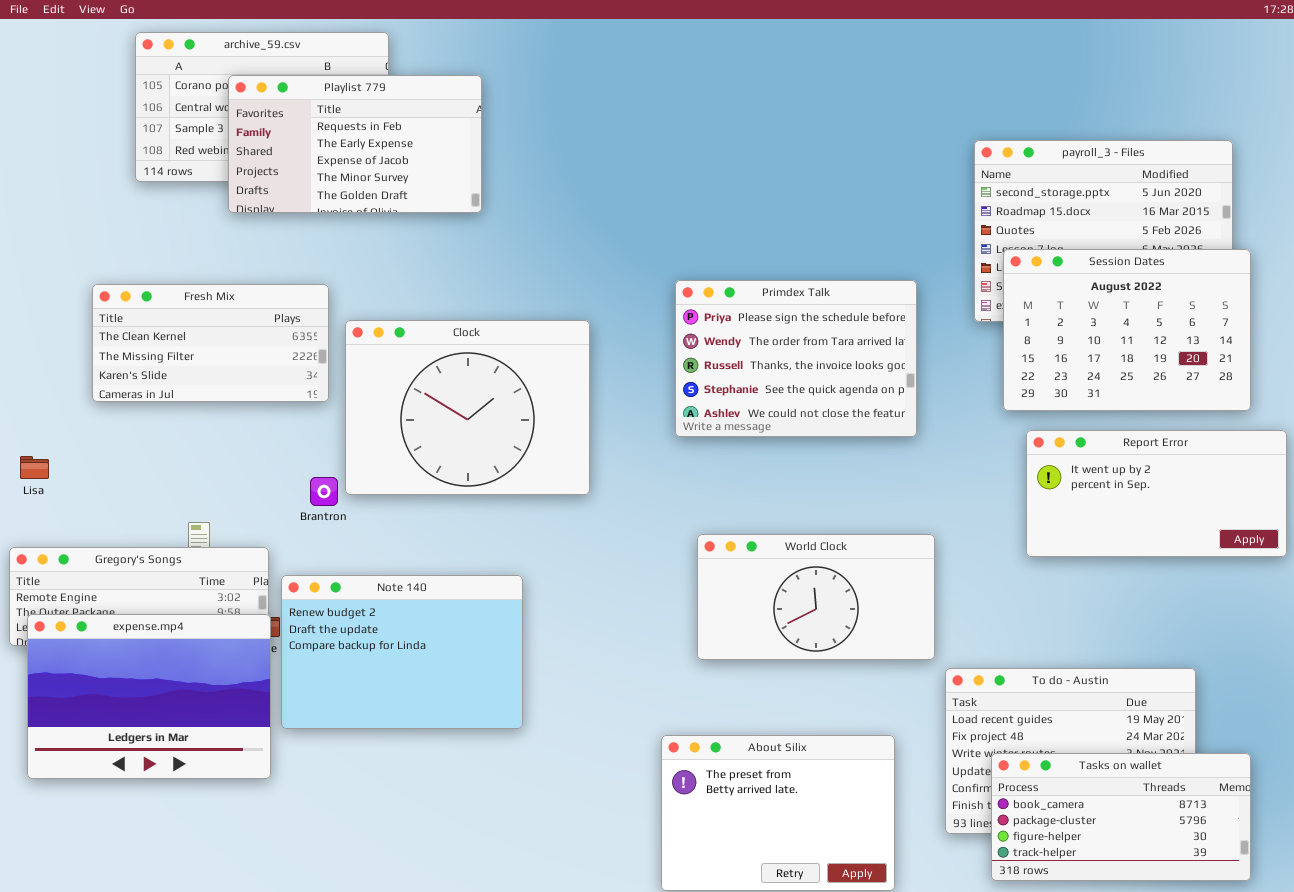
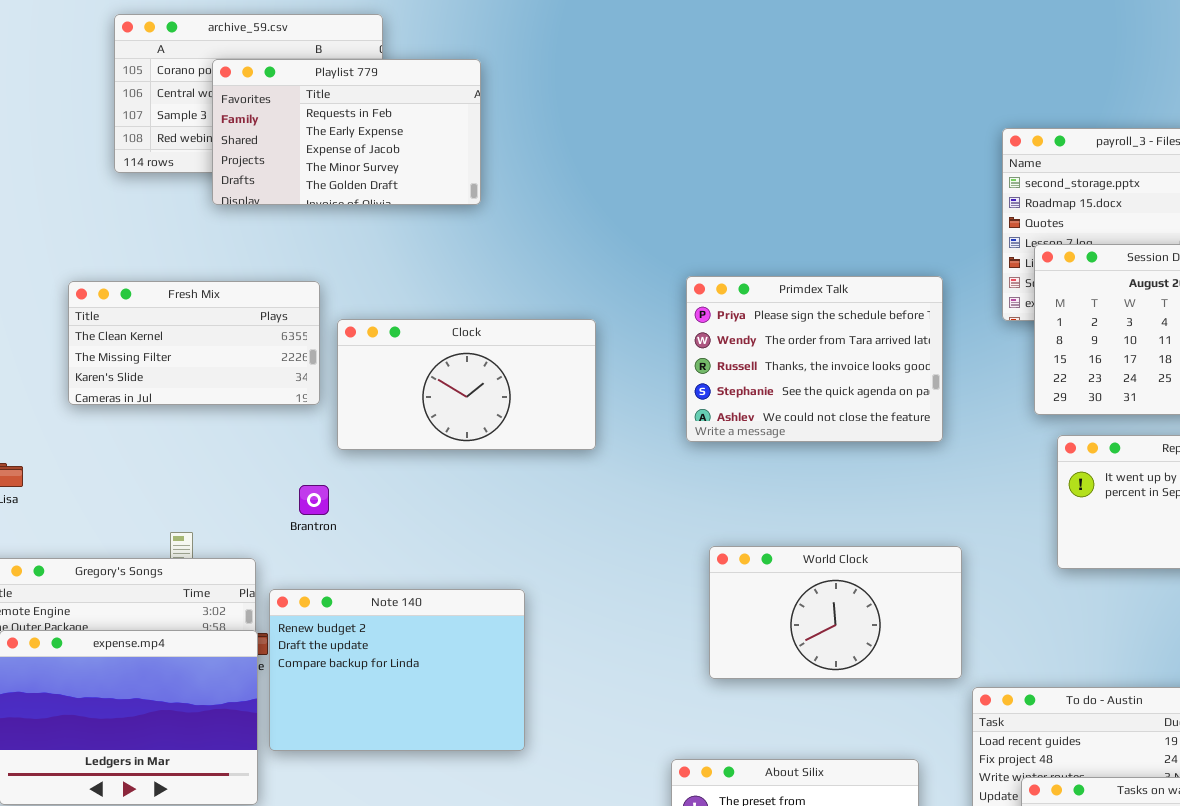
Clock: [345,320,590,495] -> [337,319,596,450], resized

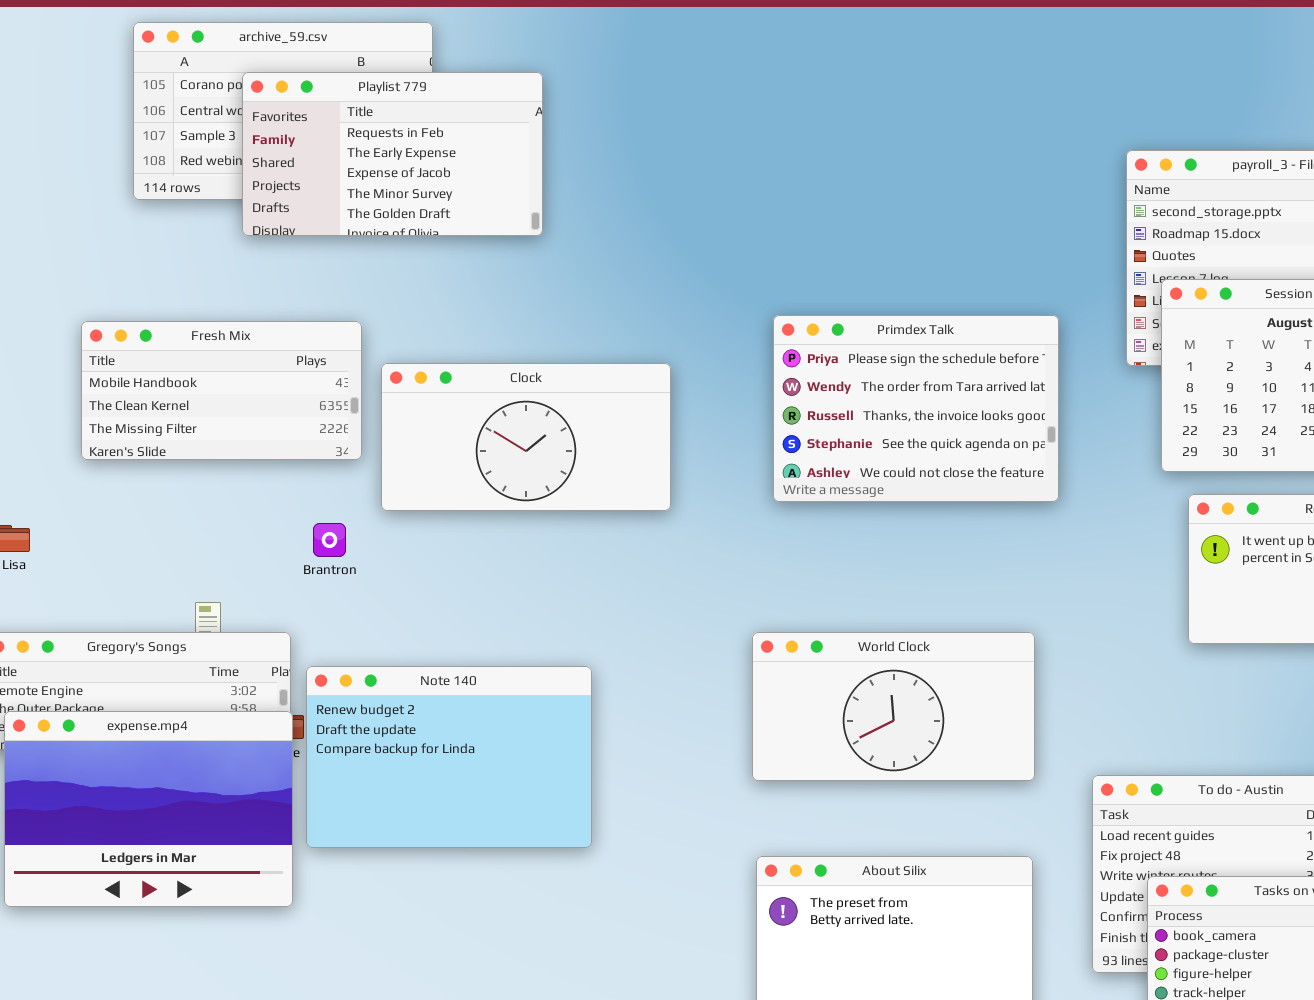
Fresh Mix: [68,281,320,405] -> [81,321,362,460], scrolled up 1 row
Brantron: [299,485,329,515] -> [313,523,346,557], moved
World Clock: [709,546,962,679] -> [752,632,1035,781], moved

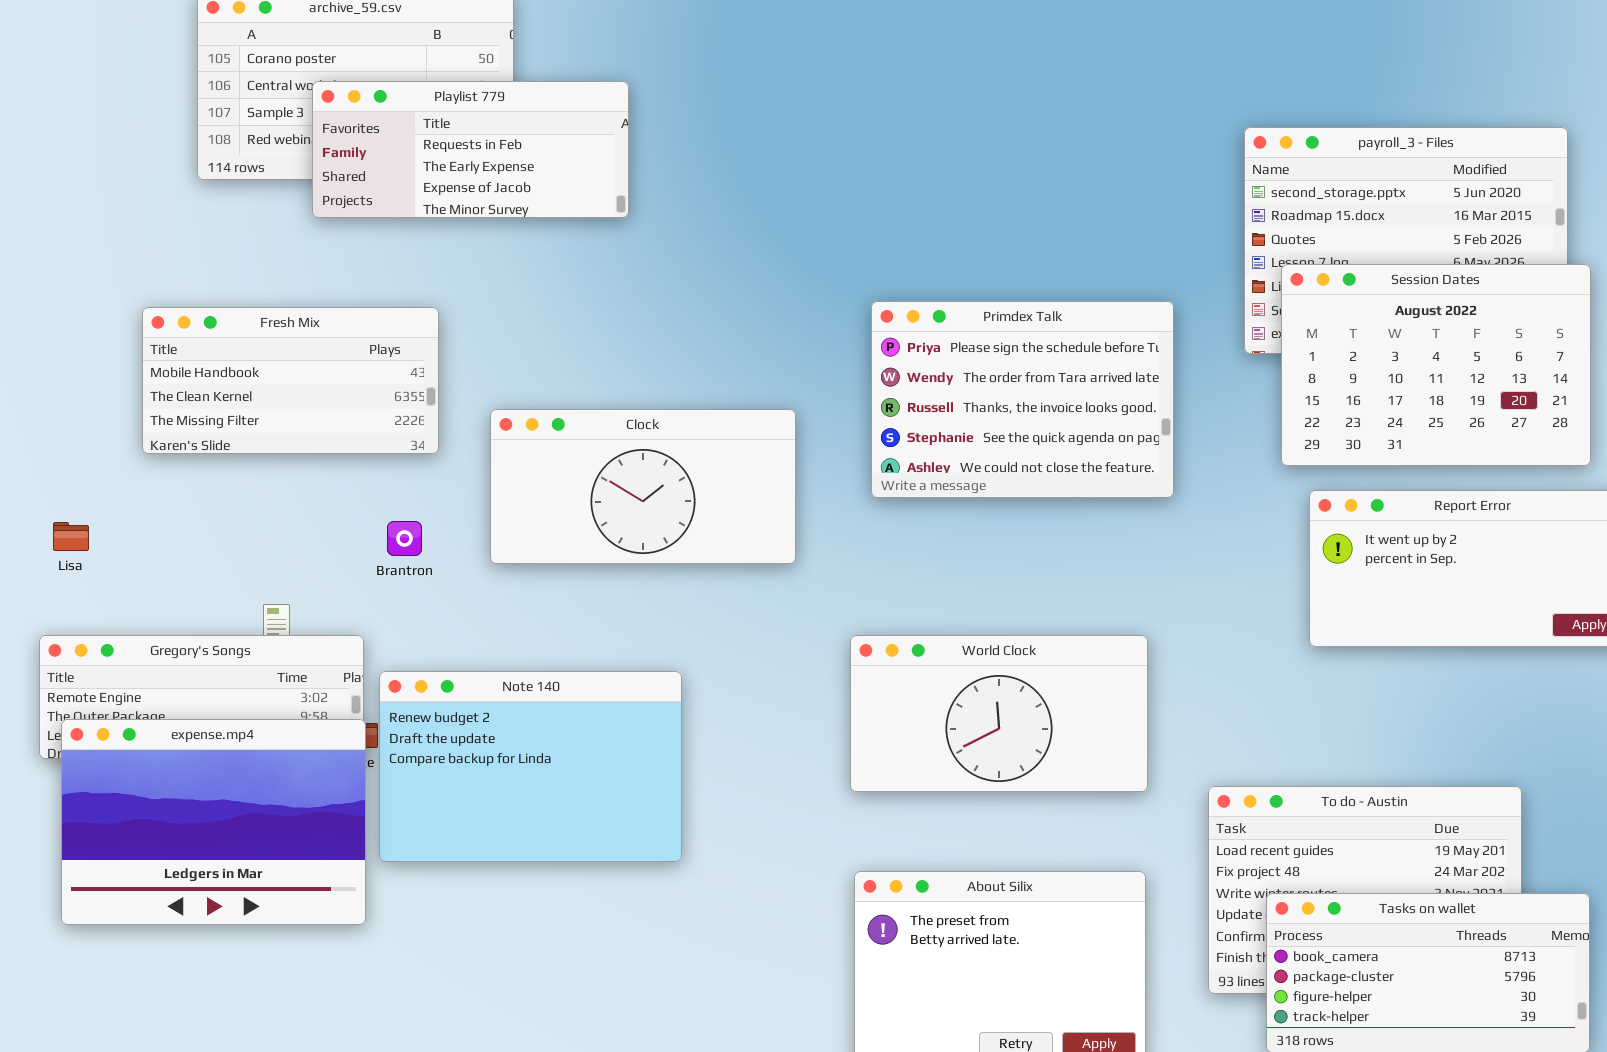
Playlist 779: [242,72,543,236] -> [312,81,629,218], resized
Clock: [381,363,671,511] -> [490,409,796,564], moved

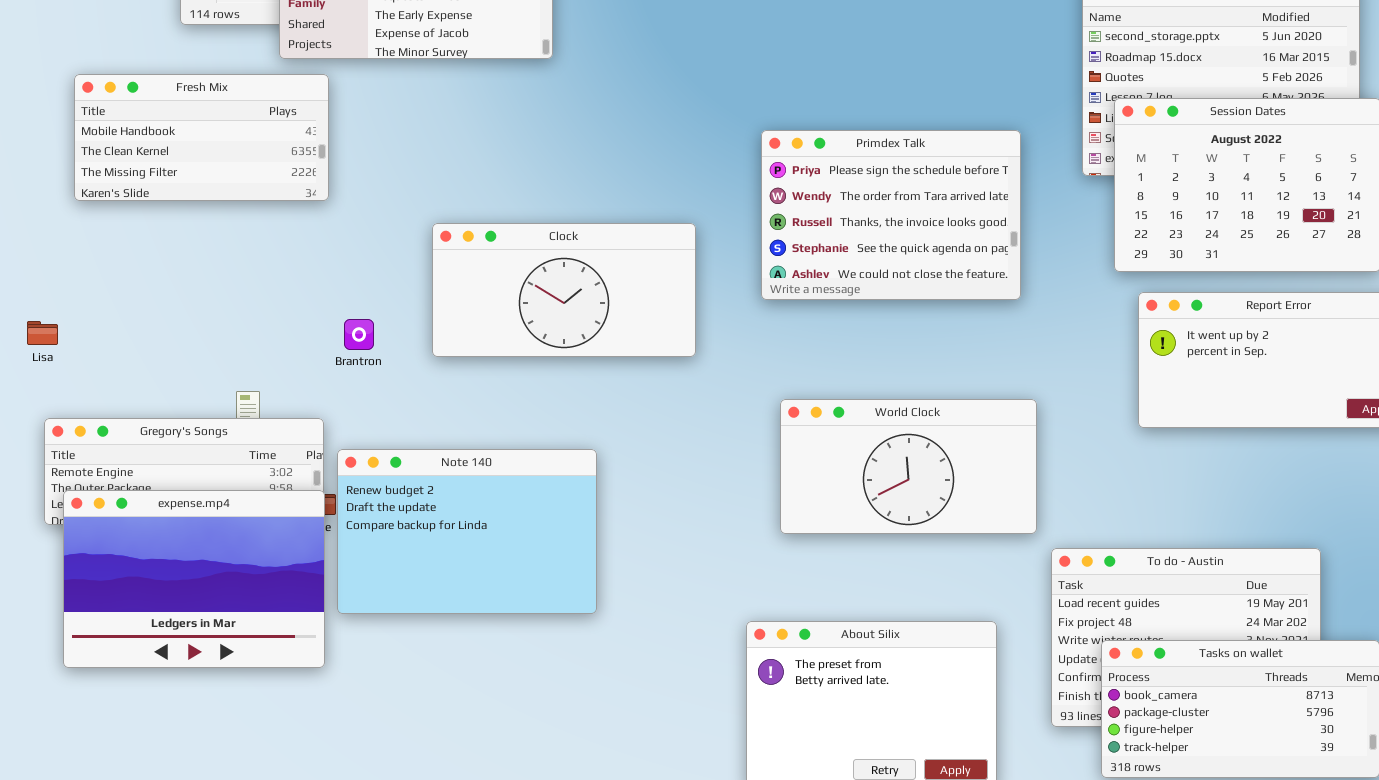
Fresh Mix: [142,307,439,454] -> [74,74,329,201], moved
Lisa: [53,522,89,551] -> [27,321,58,345], moved
World Clock: [850,635,1148,792] -> [780,399,1037,534], moved

